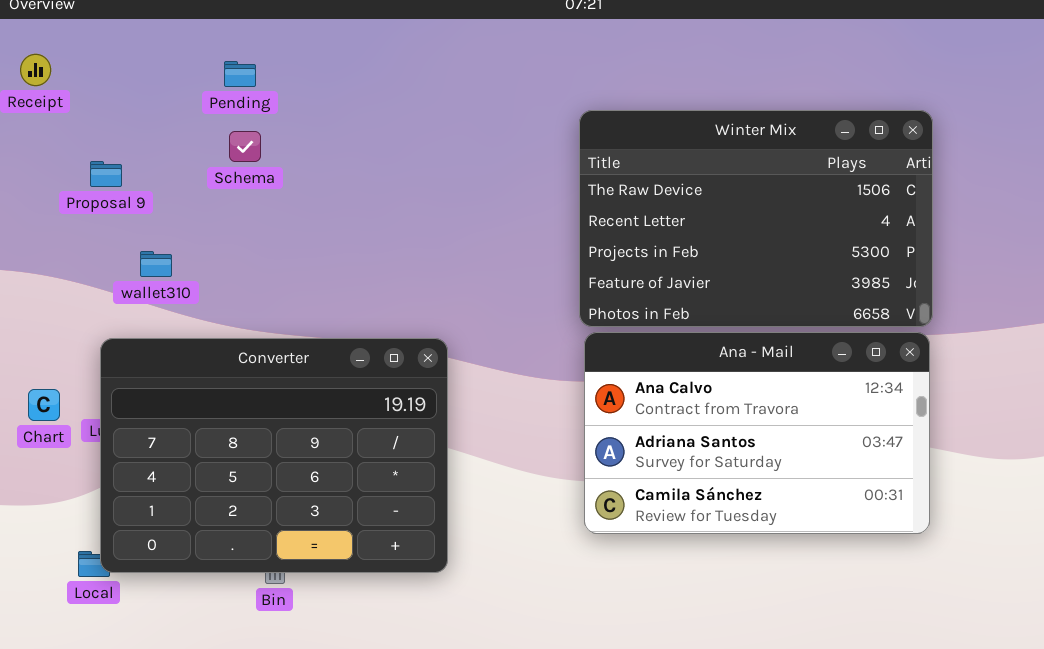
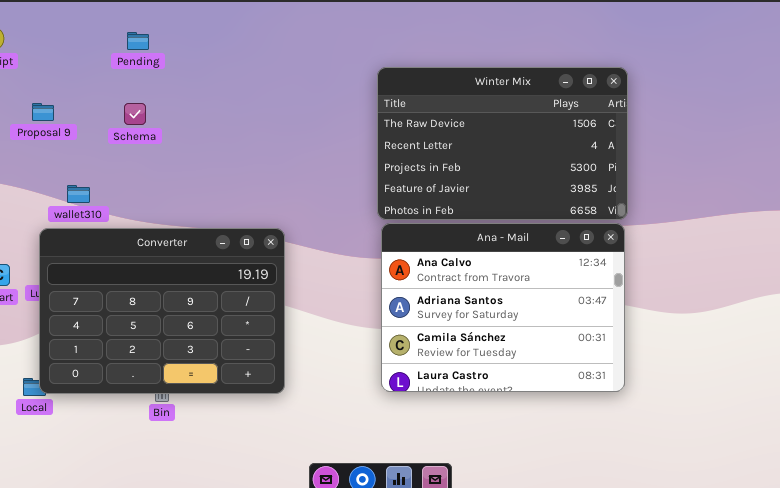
Schema: [229,131,261,162] -> [124,103,146,125], moved
wallet310: [140,251,172,277] -> [67,185,90,203], moved
Ana - Mail: [584,332,930,534] -> [381,223,625,392], resized

